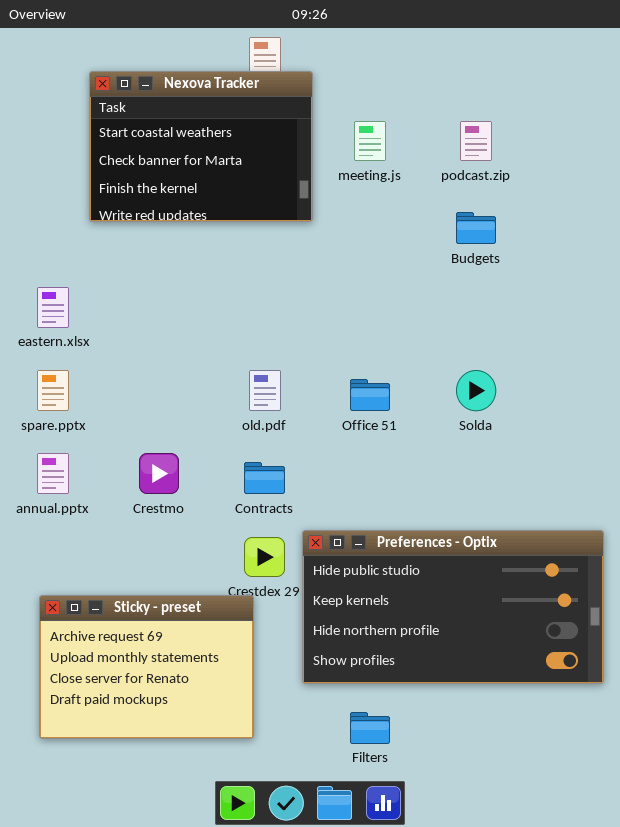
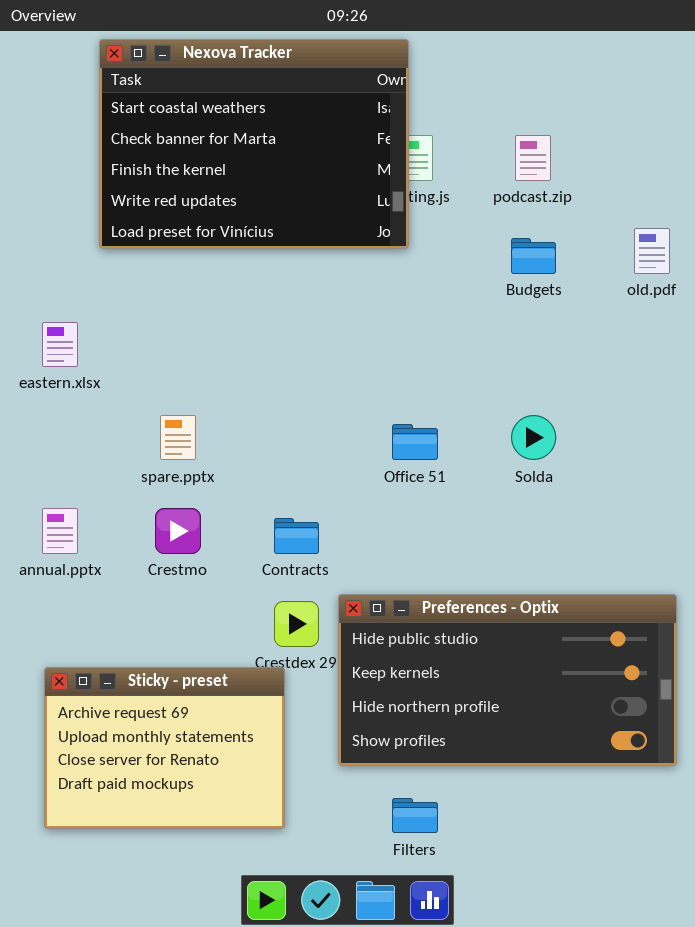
Nexova Tracker: [89,71,313,222] -> [99,39,409,249], resized
spare.pptx: [37,370,69,411] -> [160,415,196,460], moved
old.pdf: [249,370,281,411] -> [634,228,670,274], moved

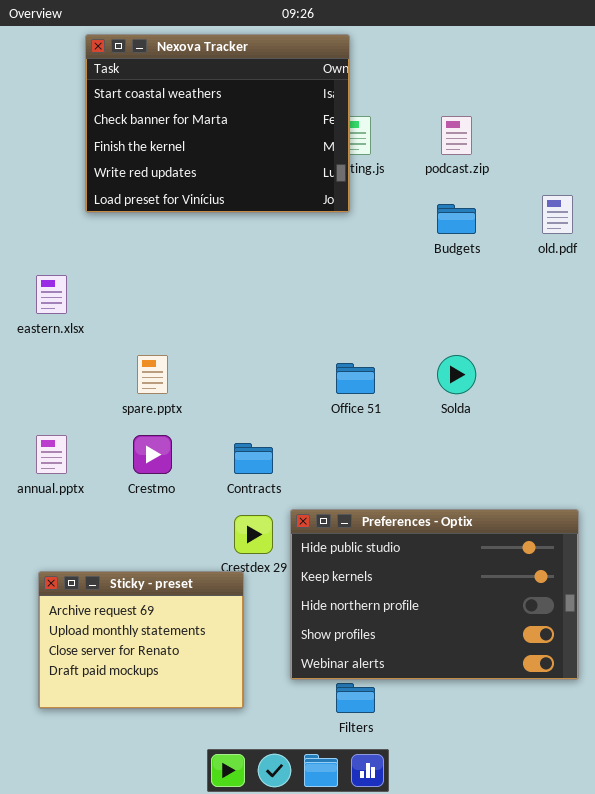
Preferences - Optix: [338,594,677,766] -> [290,509,579,680], resized

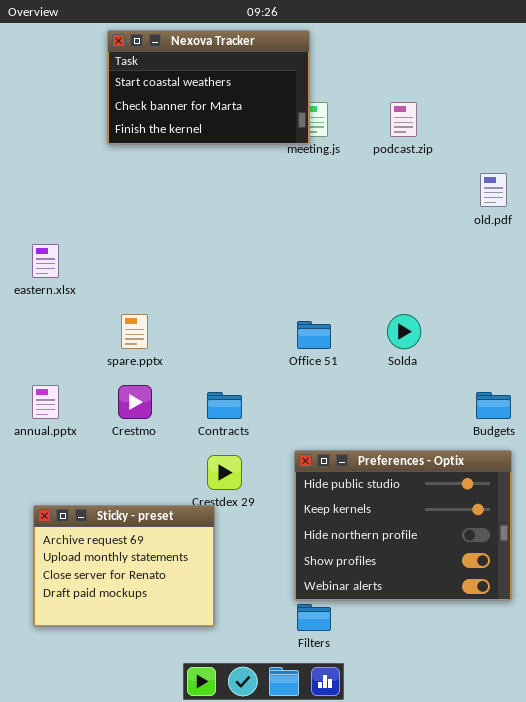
Nexova Tracker: [85,34,350,213] -> [107,30,310,145], resized
Budgets: [437,204,476,234] -> [476,392,511,419], moved
Preferences - Optix: [290,509,579,680] -> [294,450,512,601], resized

